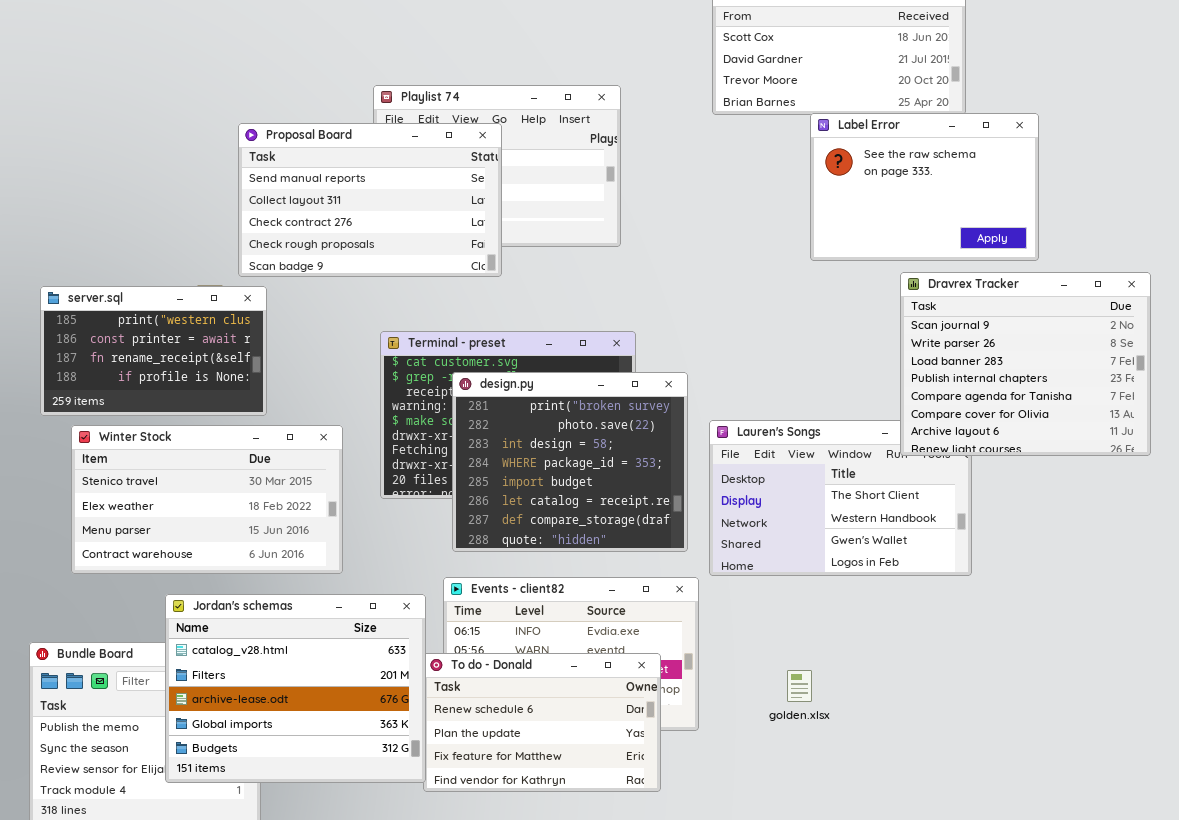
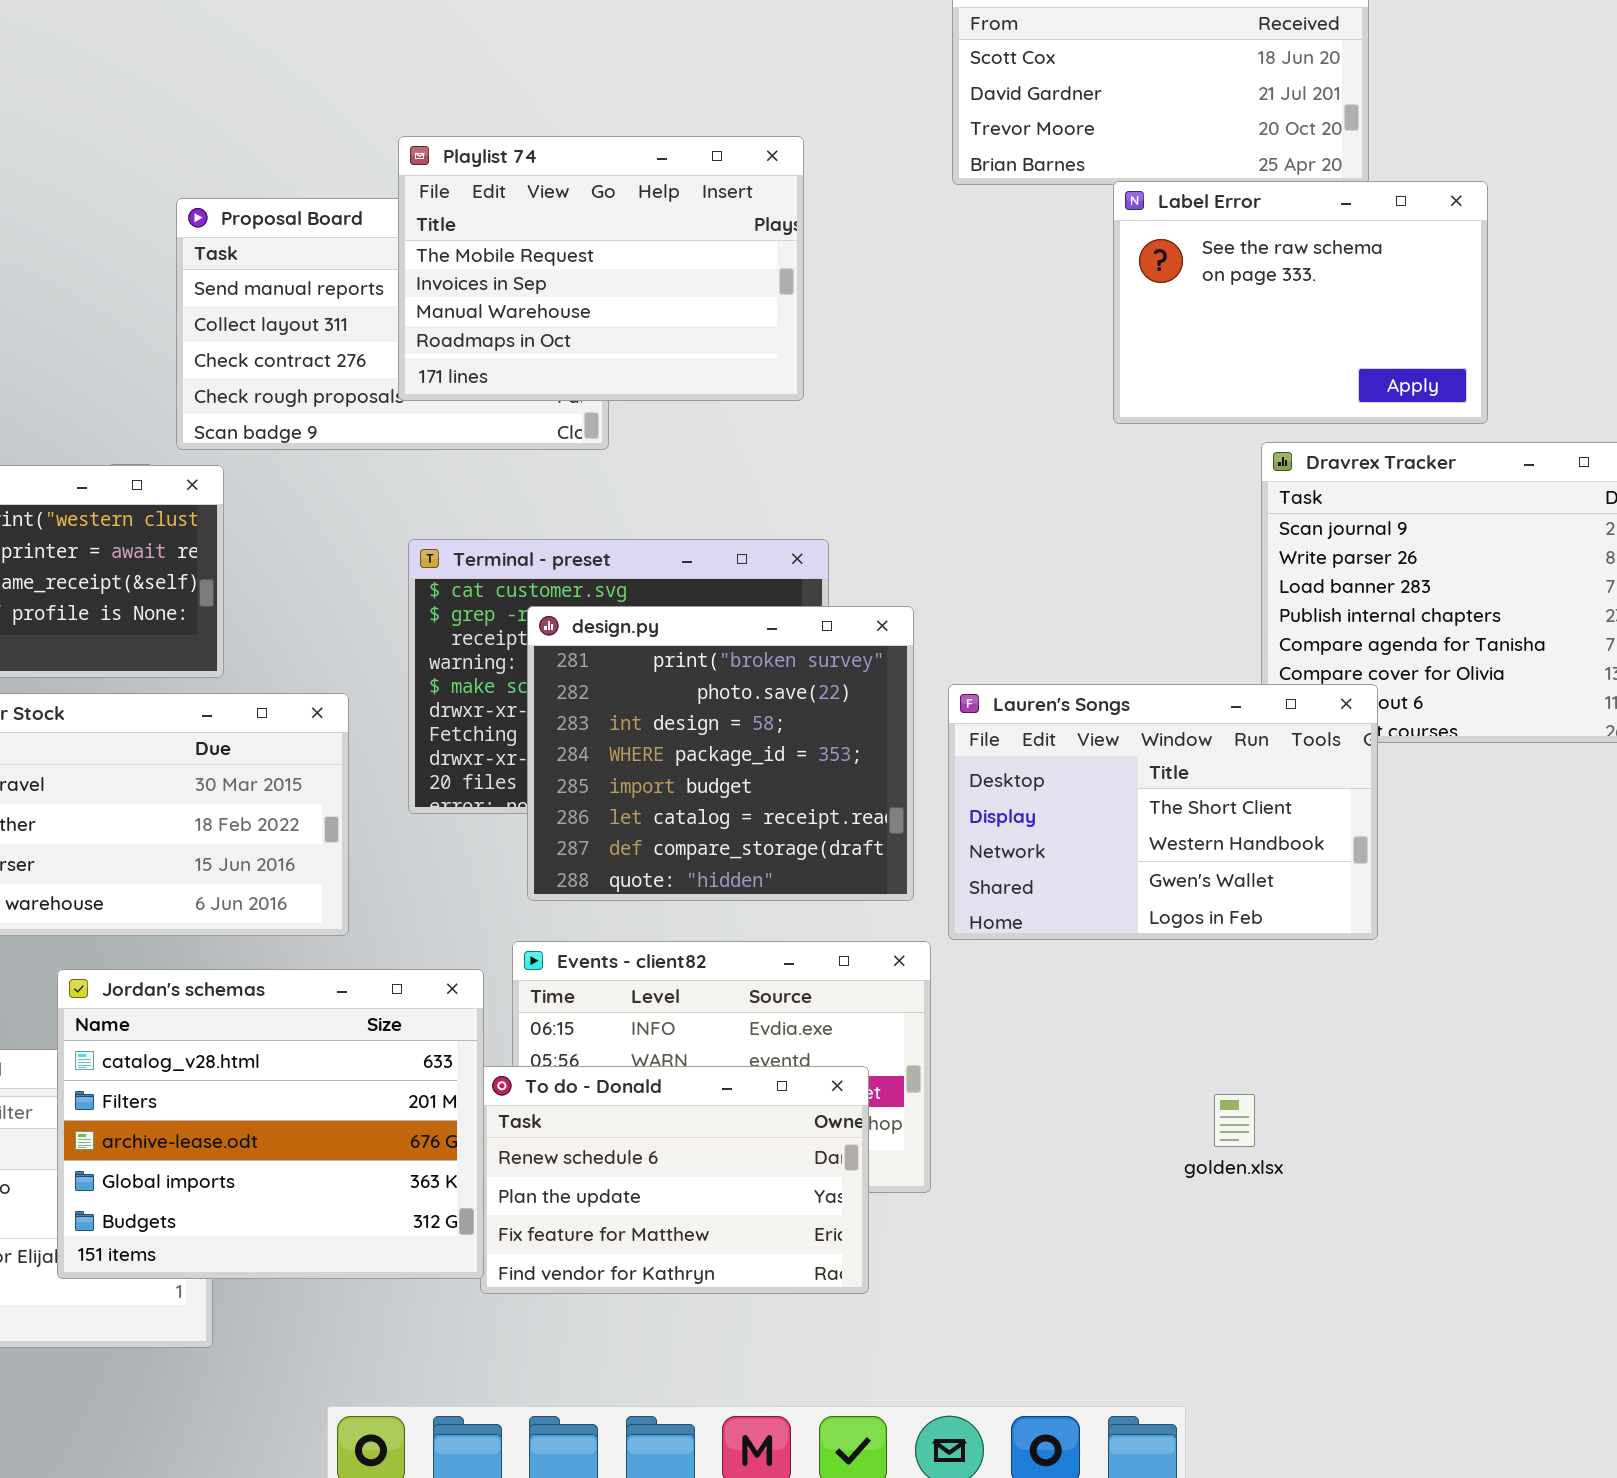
Playlist 74: [373,85,621,247] -> [398,136,804,401], raised
Lauren's Songs: [709,420,972,576] -> [948,684,1378,940], raised
golden.xlsx: [787,670,812,702] -> [1214,1094,1255,1147], moved

